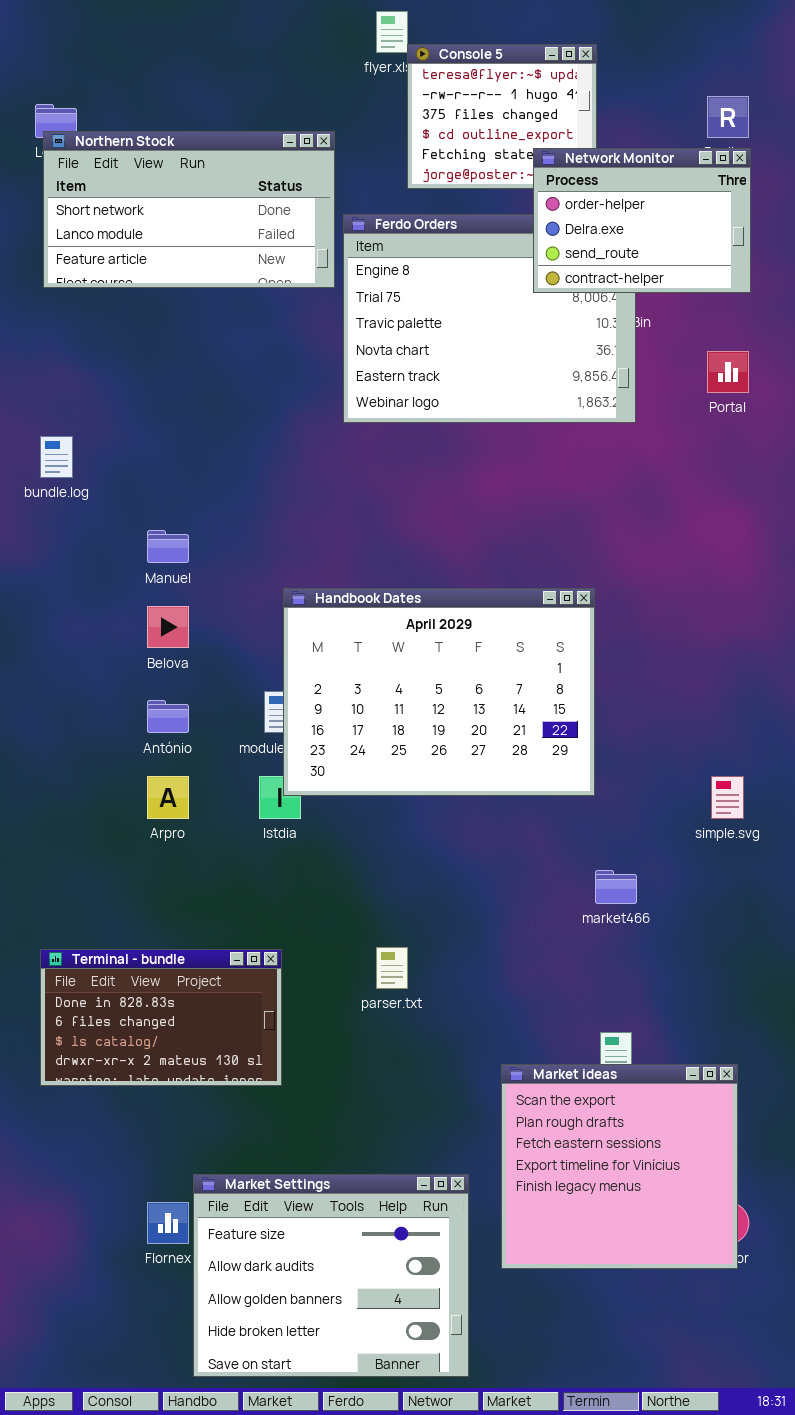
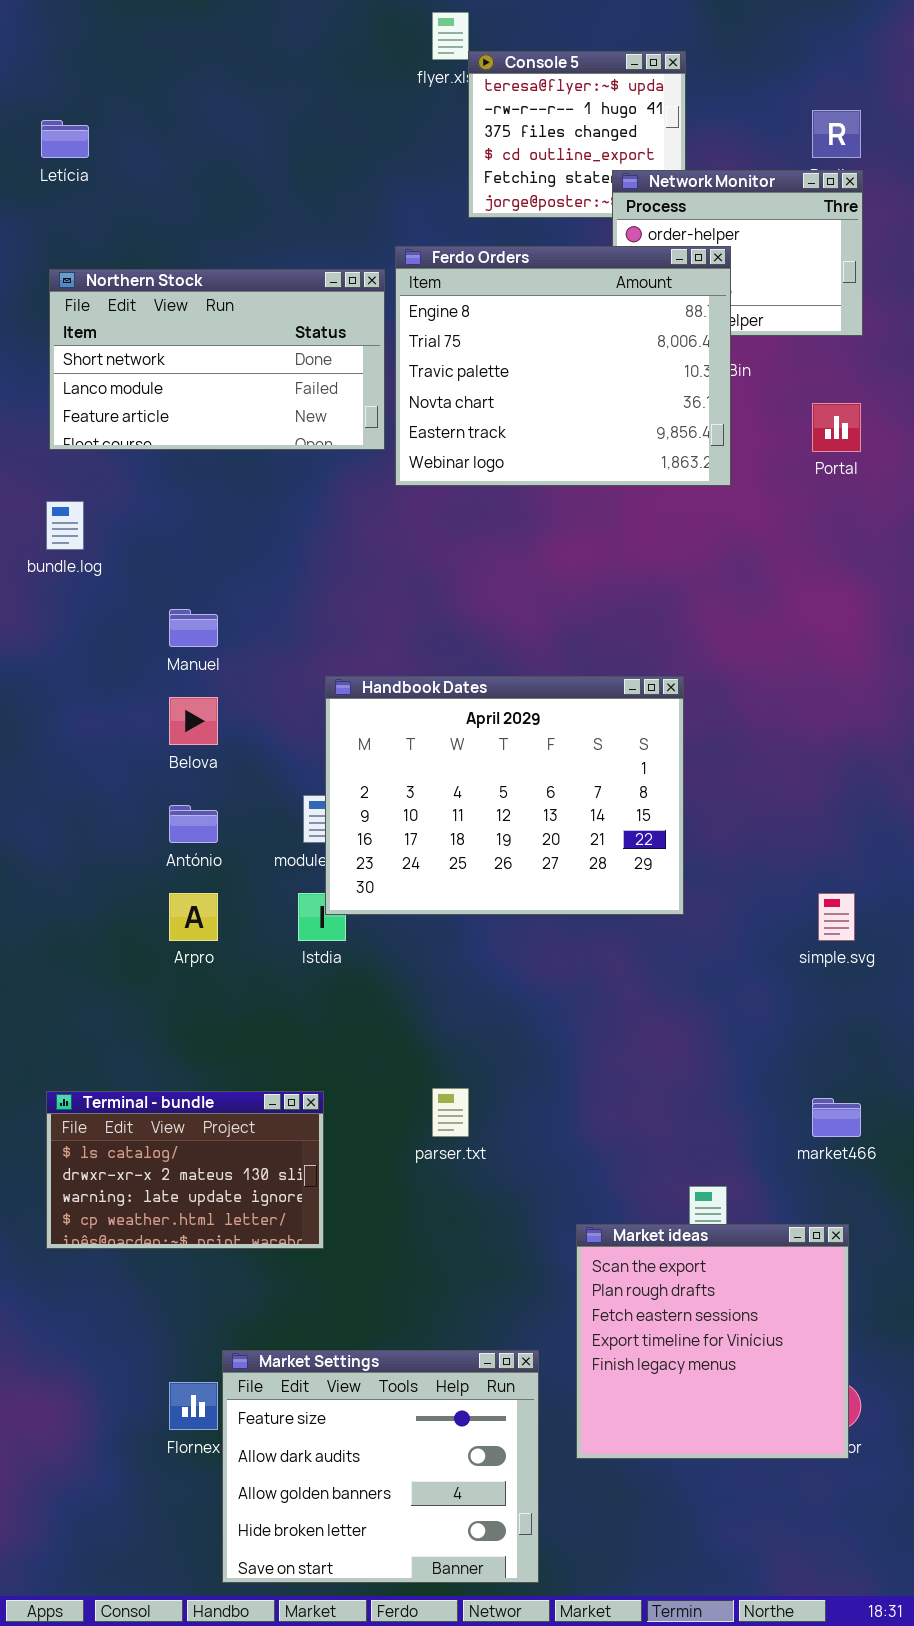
Northern Stock: [43,131,335,288] -> [49,269,385,450], moved
Ferdo Orders: [343,214,636,423] -> [395,246,731,486], raised
market466: [595,870,637,904] -> [812,1098,861,1137], moved
Terminal - bundle: [40,949,282,1086] -> [46,1091,324,1249], scrolled down 2 rows

